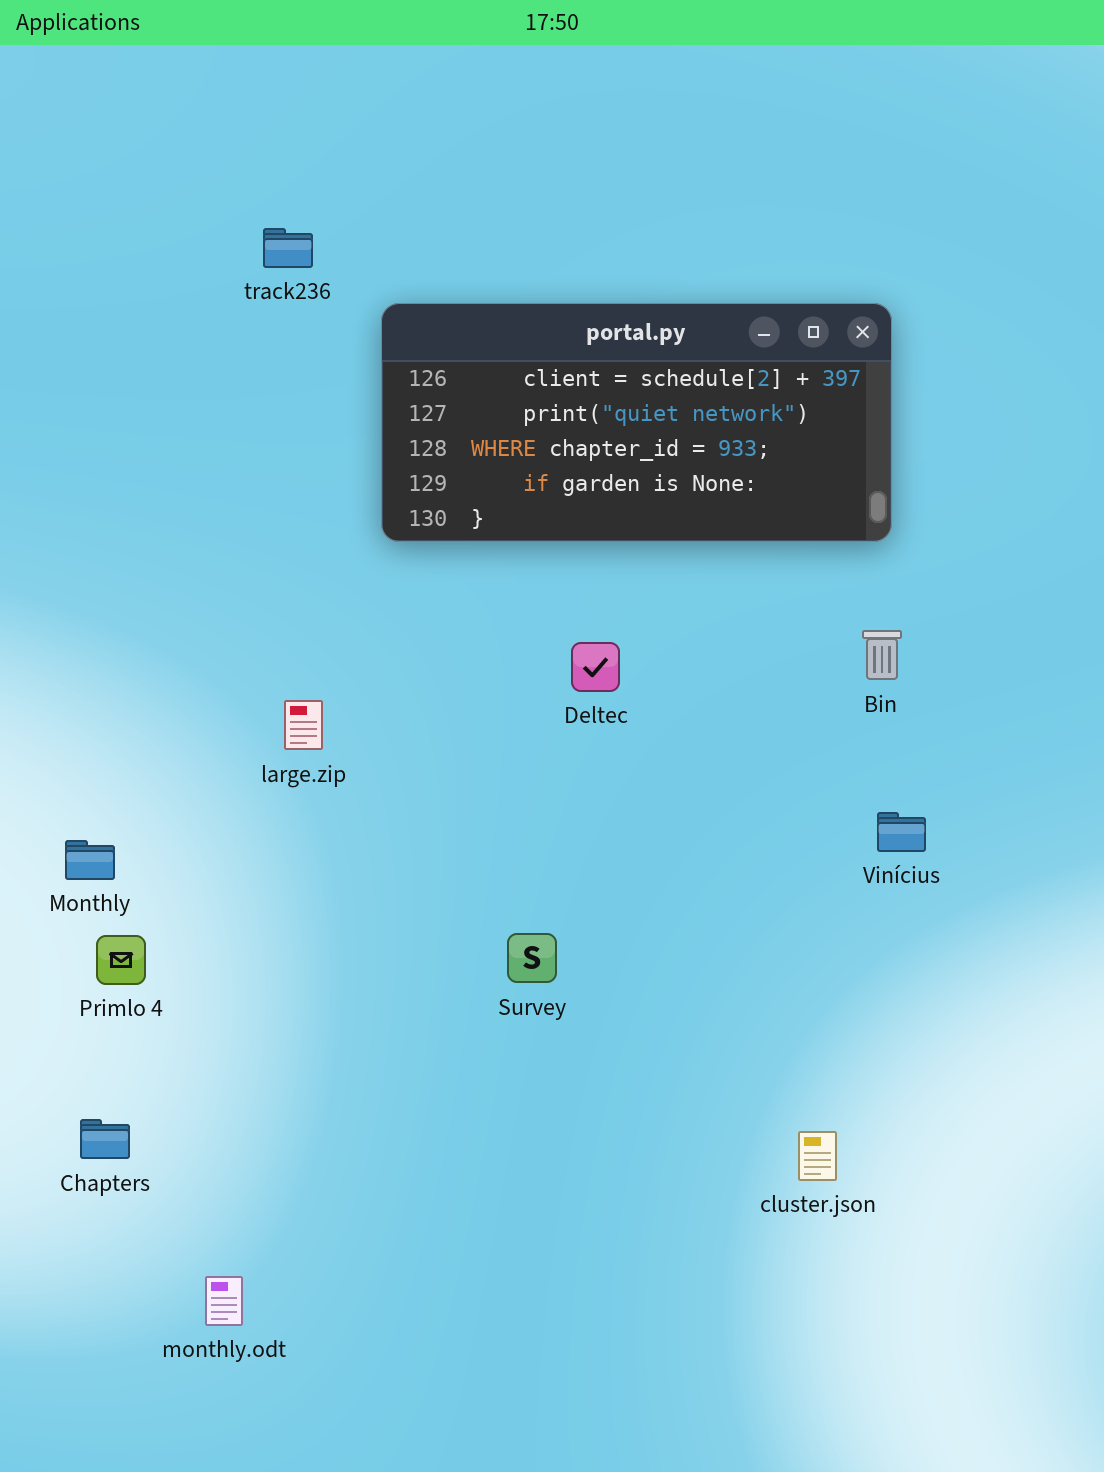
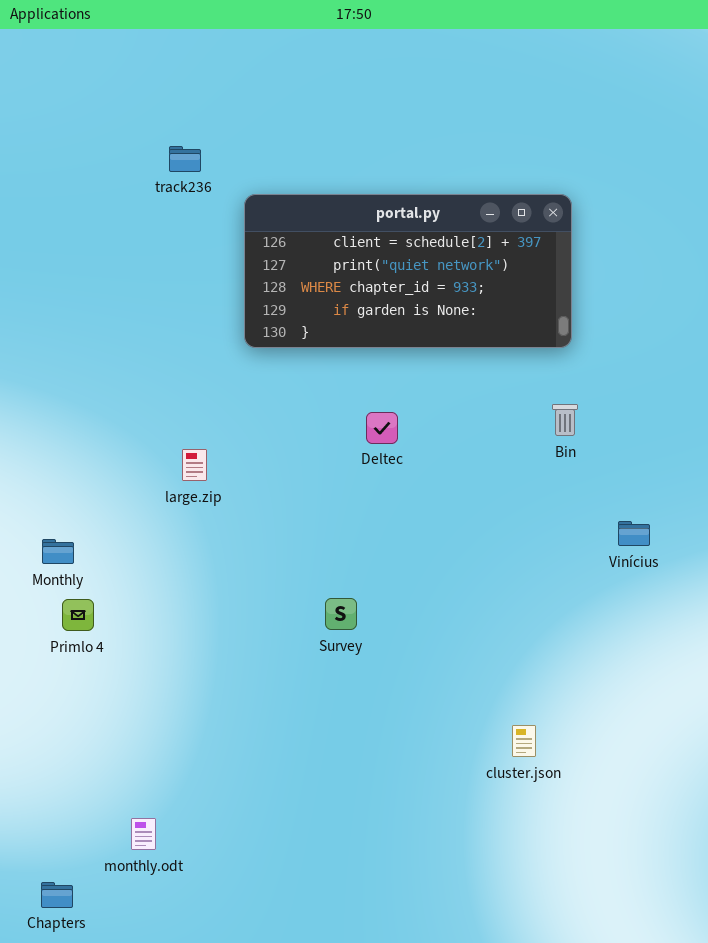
Vinícius: [877,812,926,852] -> [618,521,650,546], moved
Chapters: [80,1119,130,1159] -> [41,882,73,908], moved

